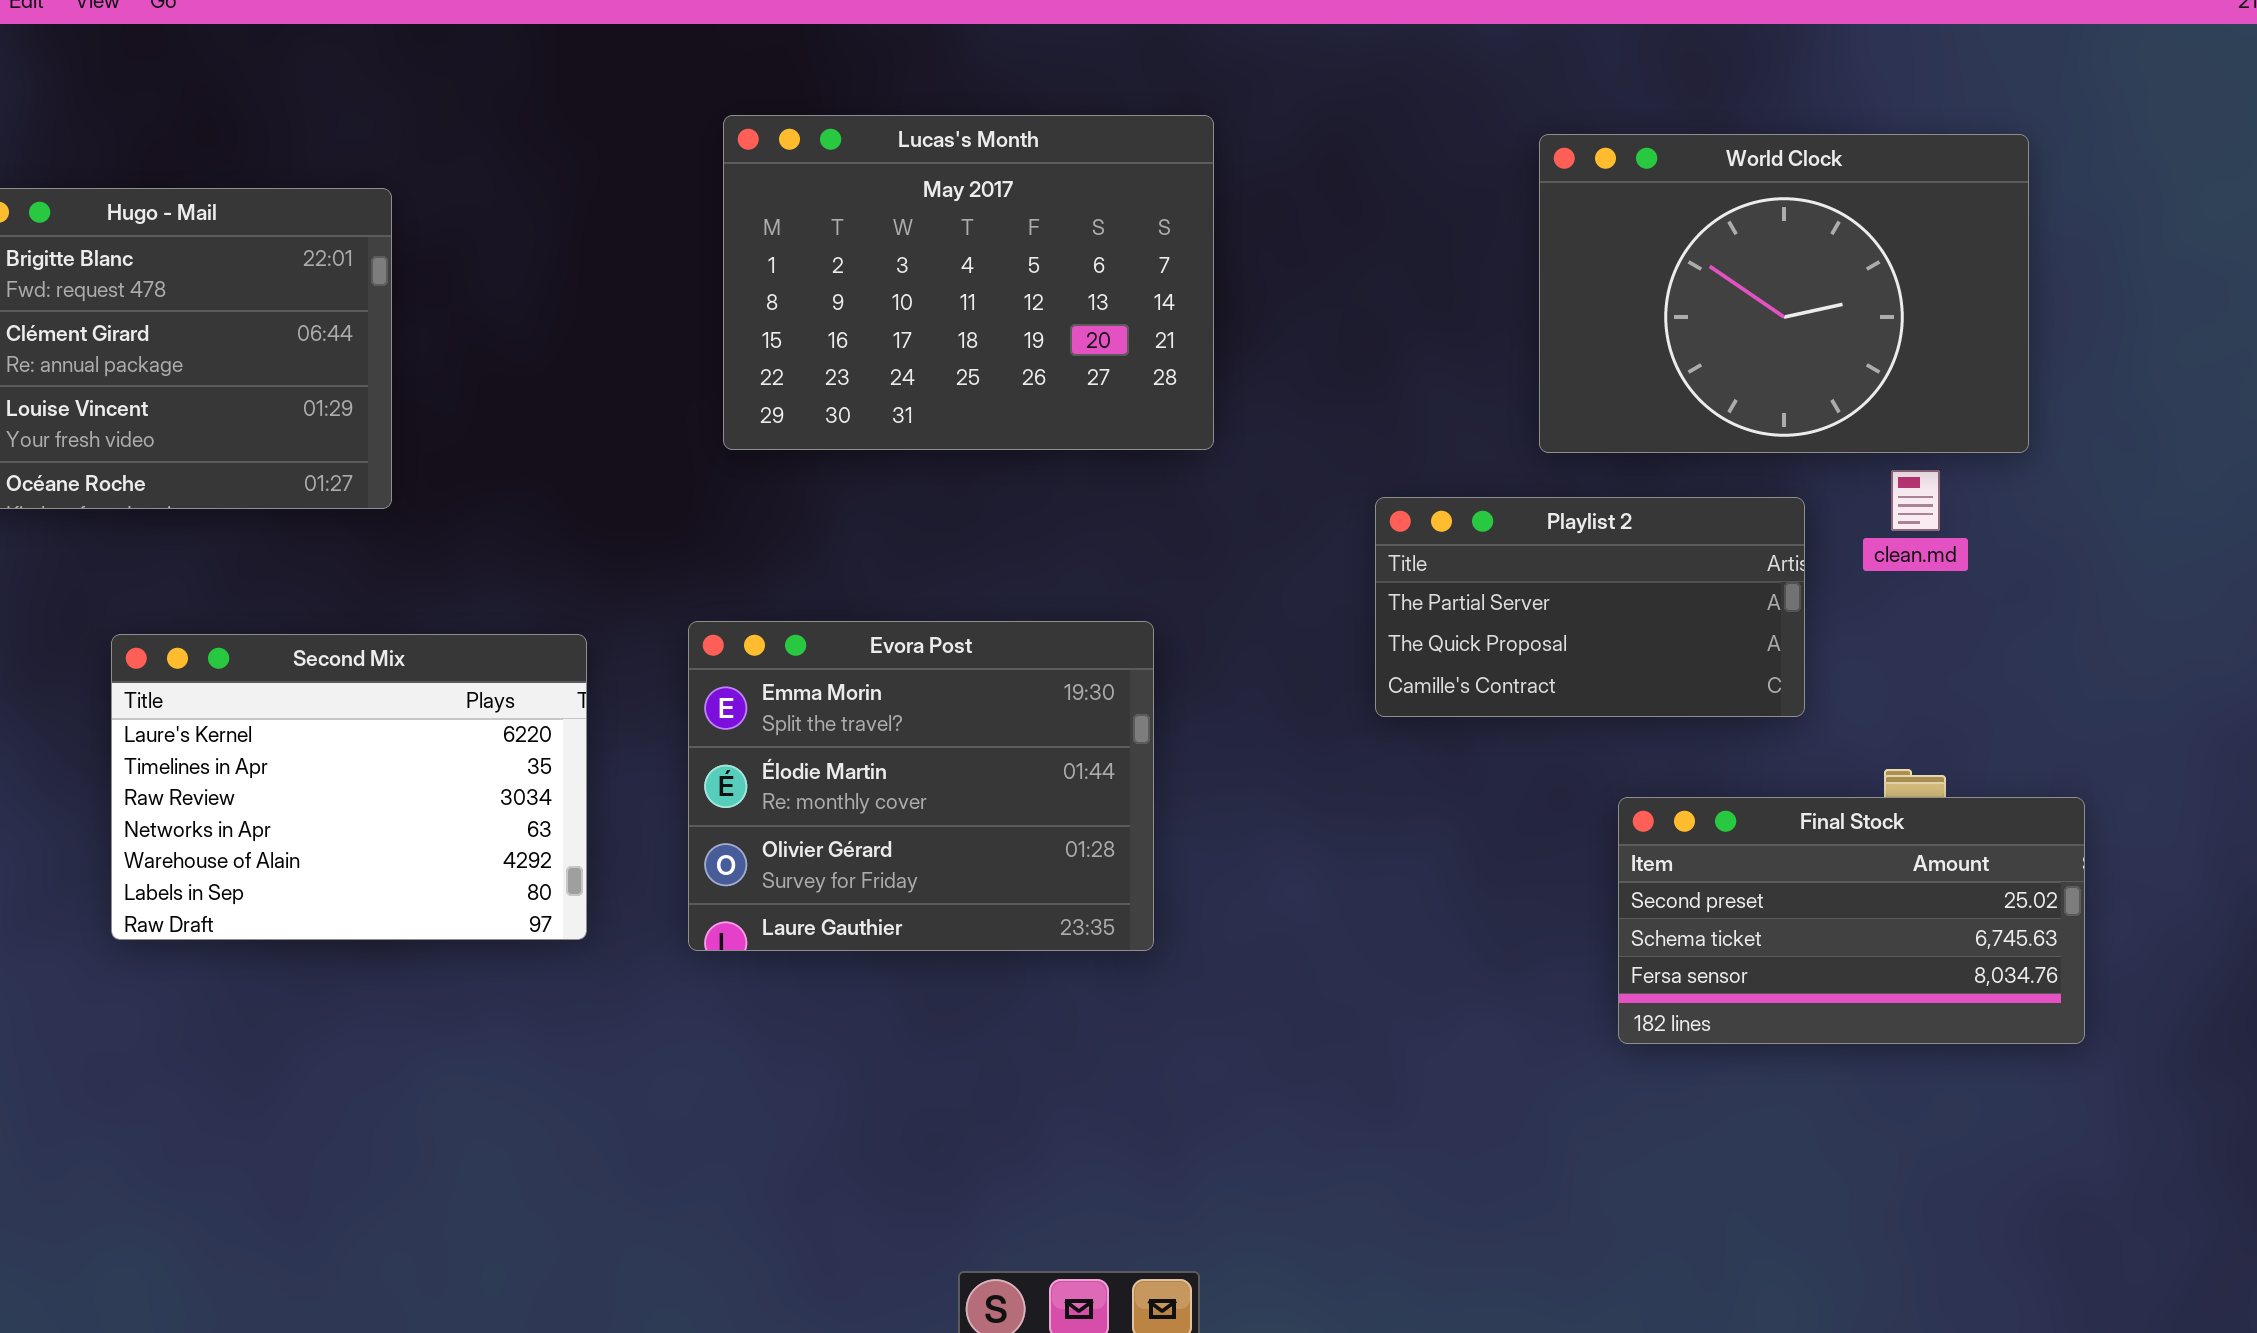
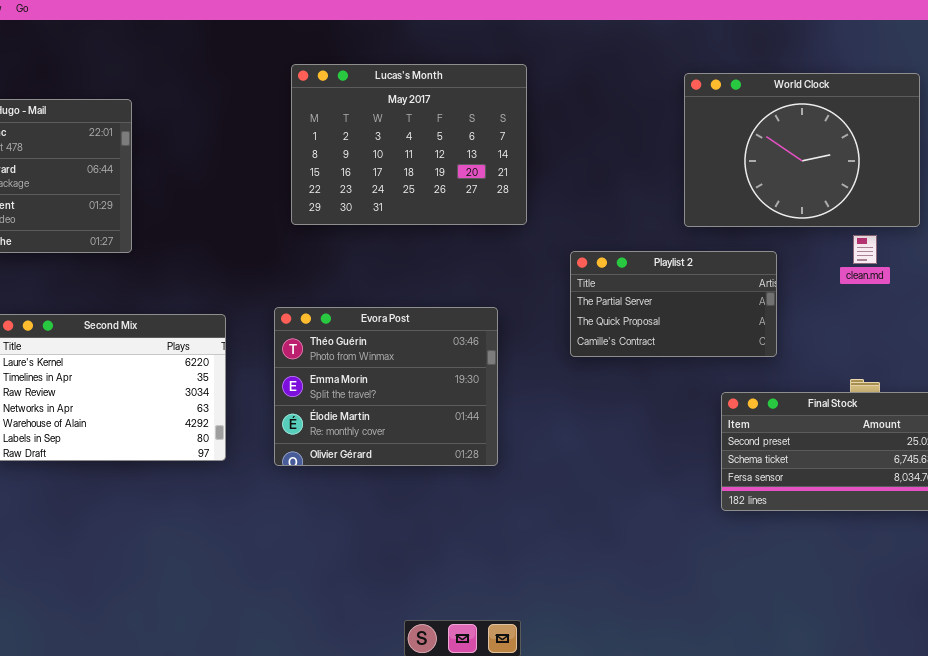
Playlist 2: [1375,497,1805,717] -> [570,251,777,357], moved
Evora Post: [688,621,1154,951] -> [274,307,498,466], scrolled up 1 row

